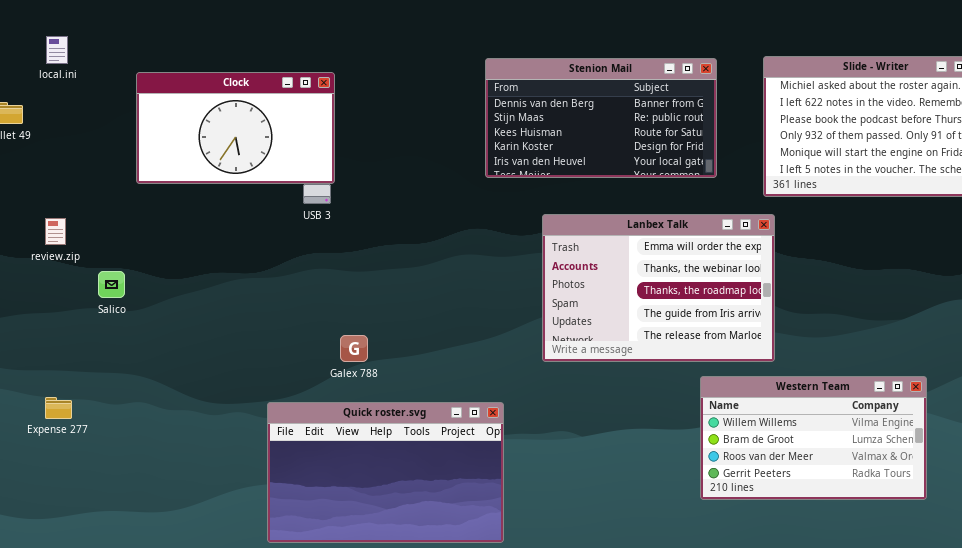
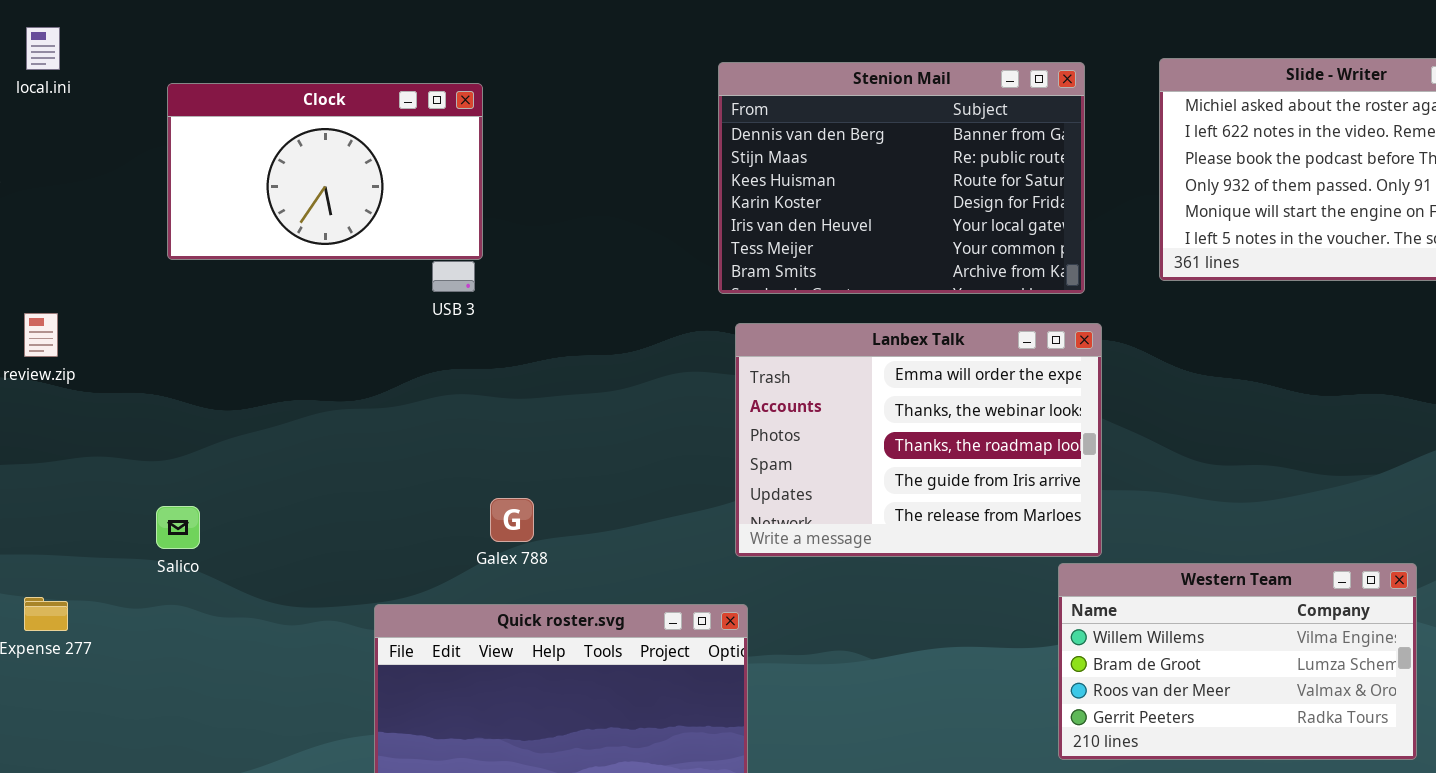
Stenion Mail: [485,58,717,178] -> [718,62,1085,294], resized
Lanbex Talk: [542,214,775,362] -> [735,323,1102,557], moved
Salico: [98,271,125,298] -> [156,506,200,549], moved

